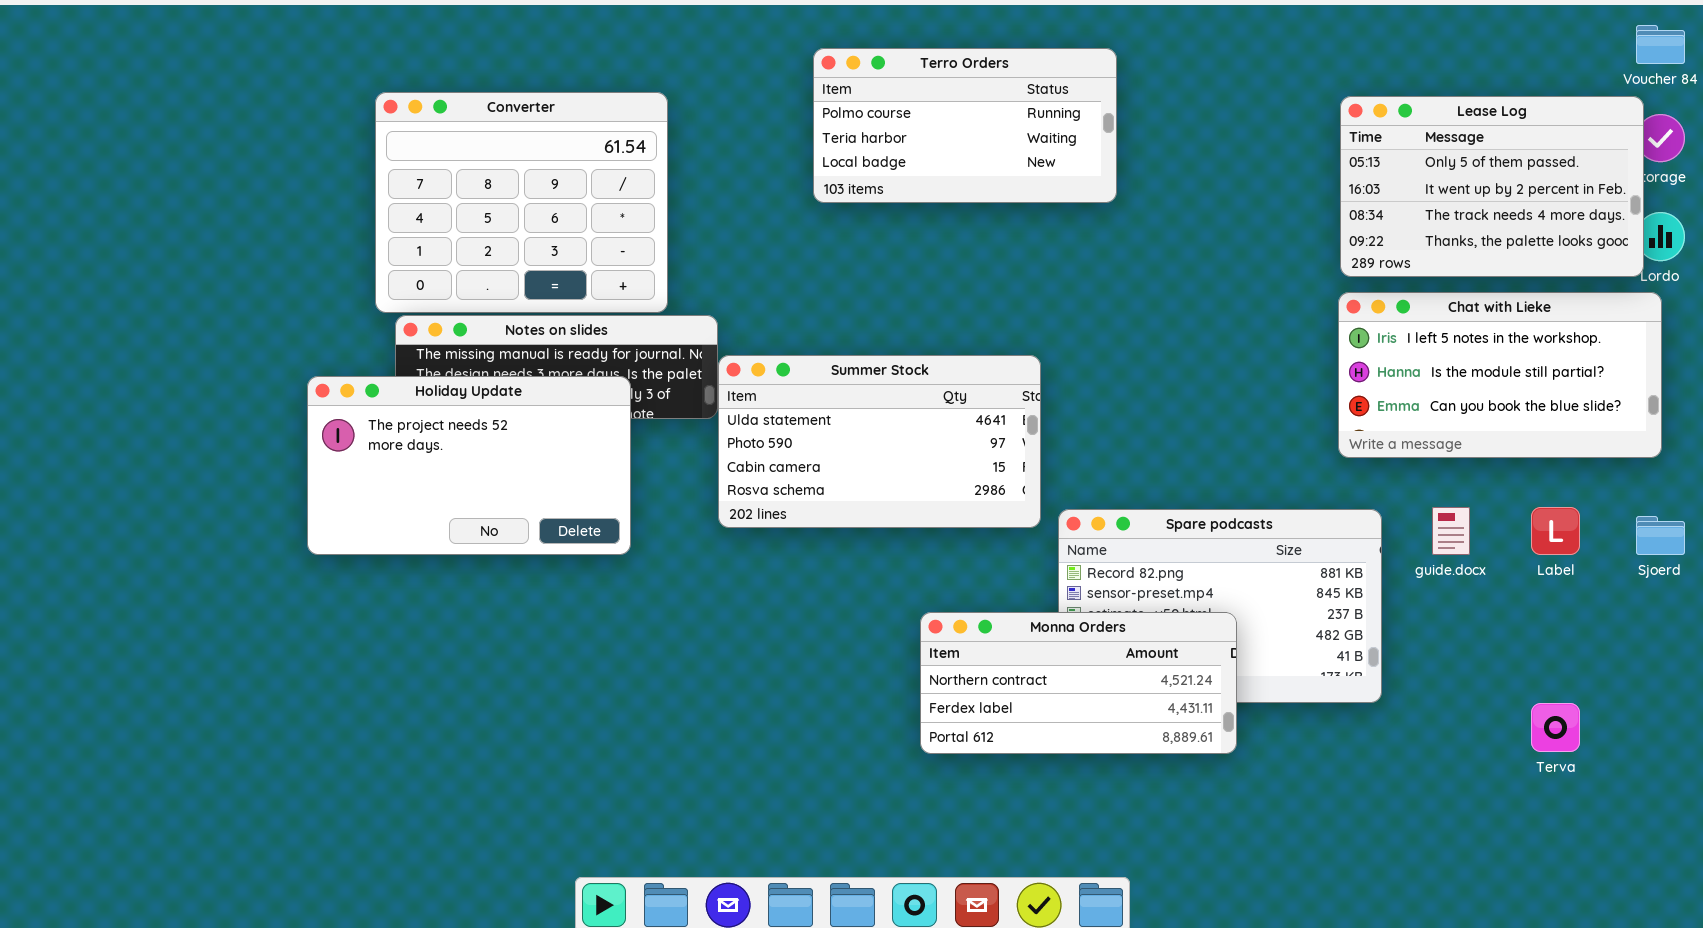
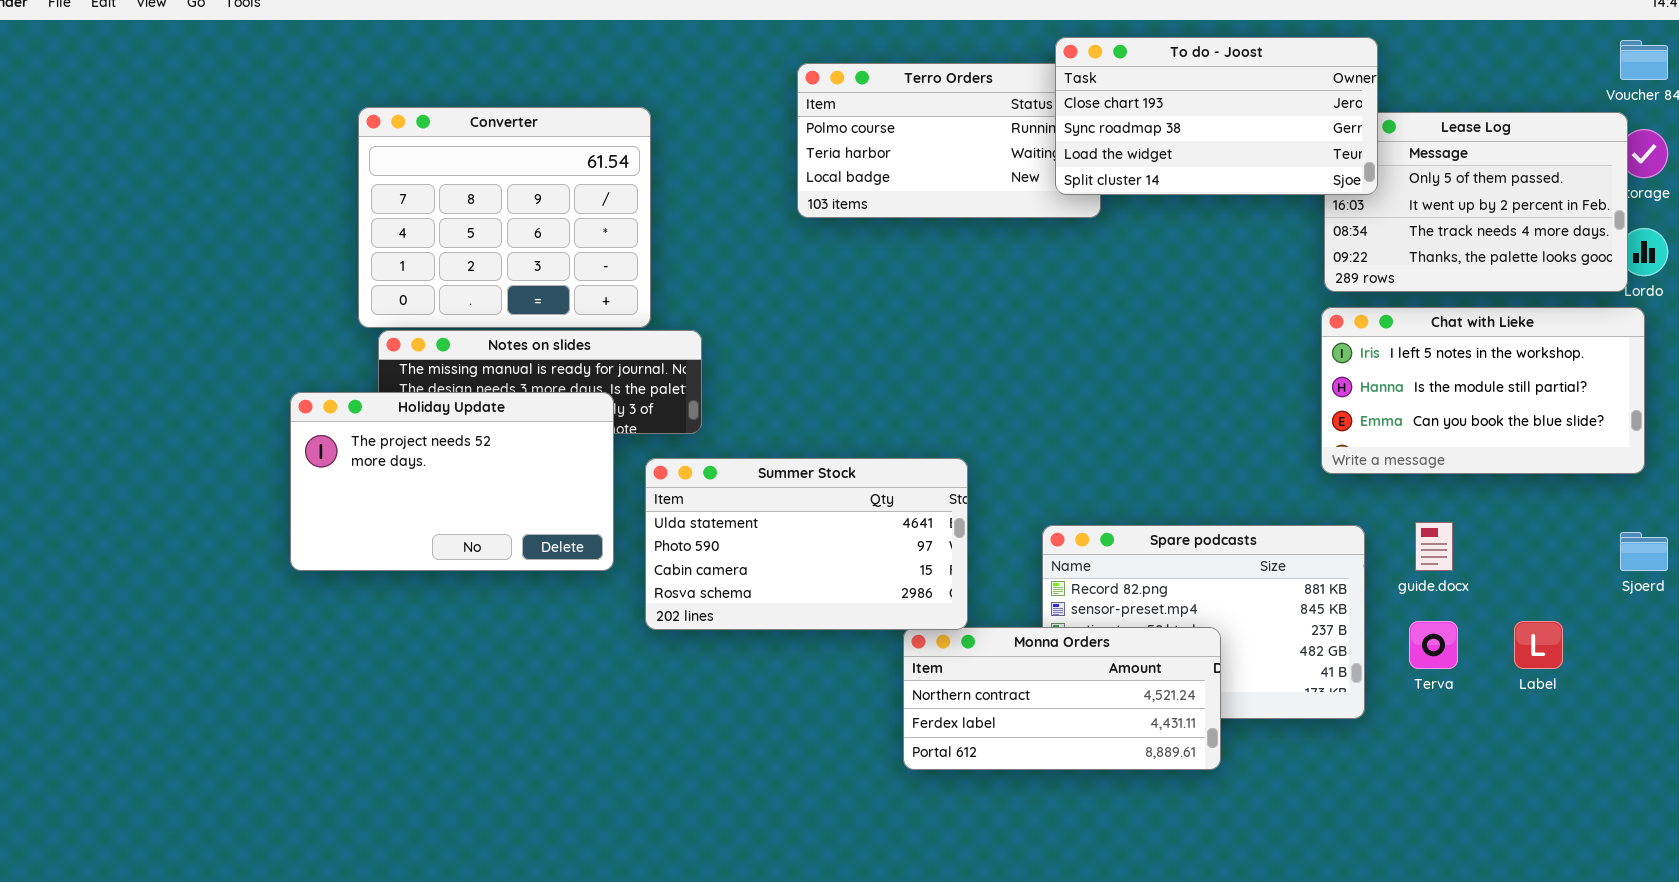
To do - Joost: none -> [1055,37,1378,195], opened
Summer Stock: [718,355,1041,528] -> [645,458,968,630], moved
Label: [1531,507,1580,555] -> [1514,621,1563,669], moved
Terva: [1531,703,1580,752] -> [1409,621,1458,669], moved

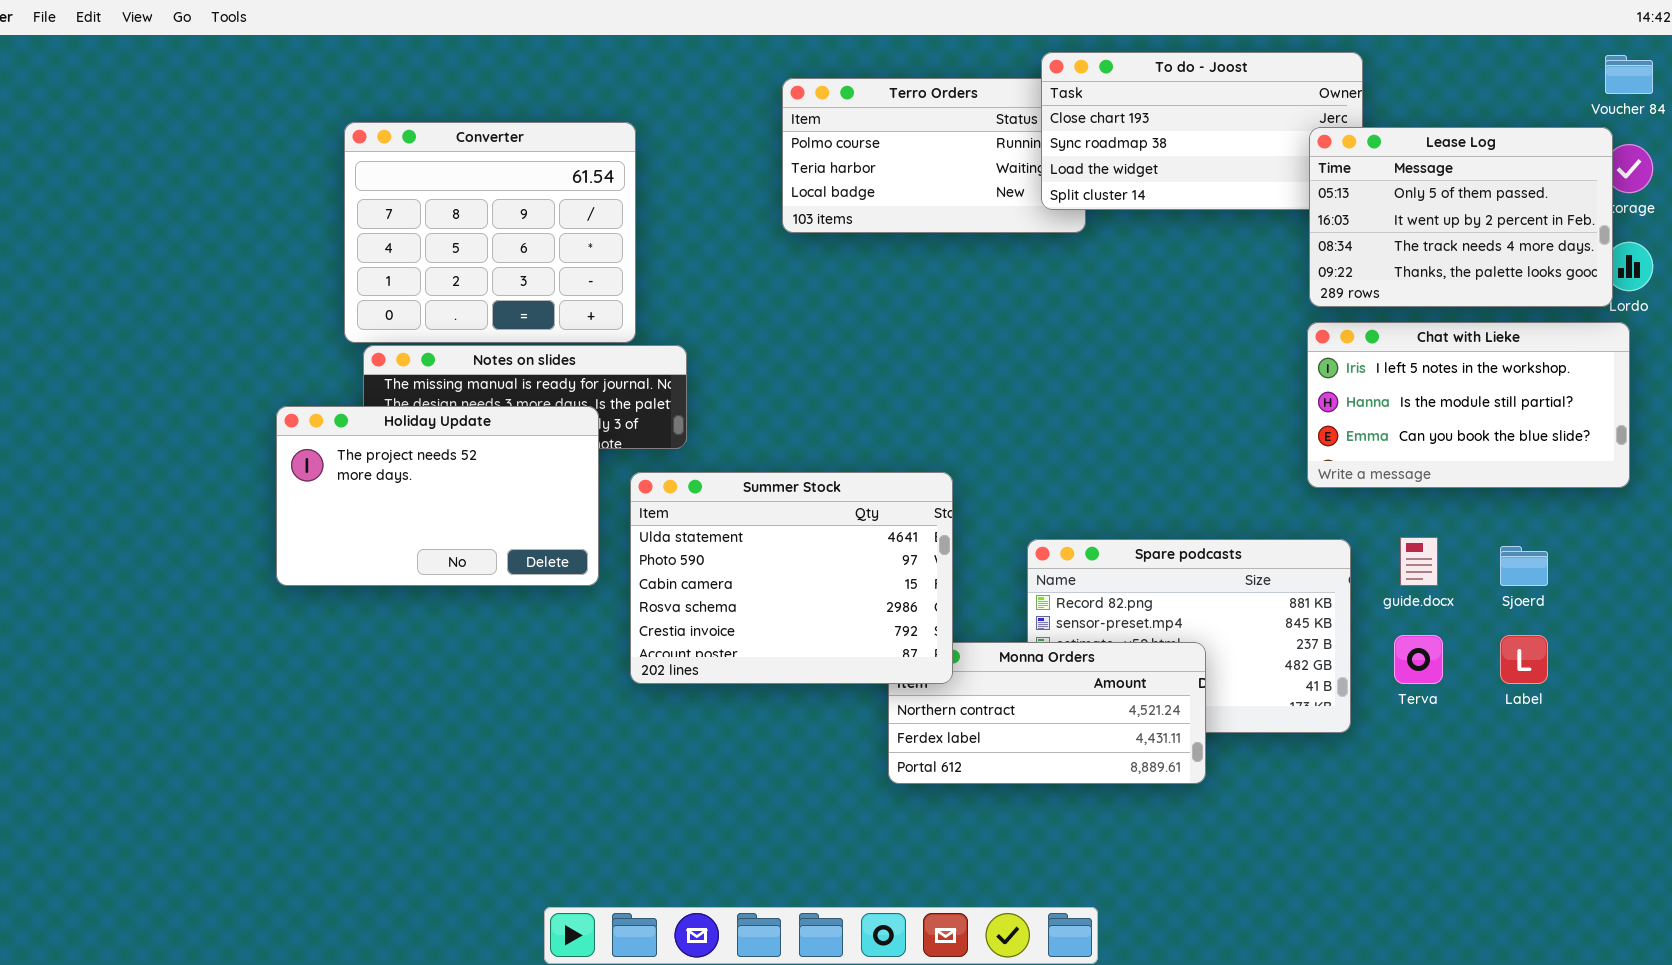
Lease Log: [1324,112,1628,292] -> [1309,127,1613,307], raised
Summer Stock: [645,458,968,630] -> [630,472,953,684], resized
Sjoerd: [1620,532,1668,571] -> [1500,546,1548,586], moved

